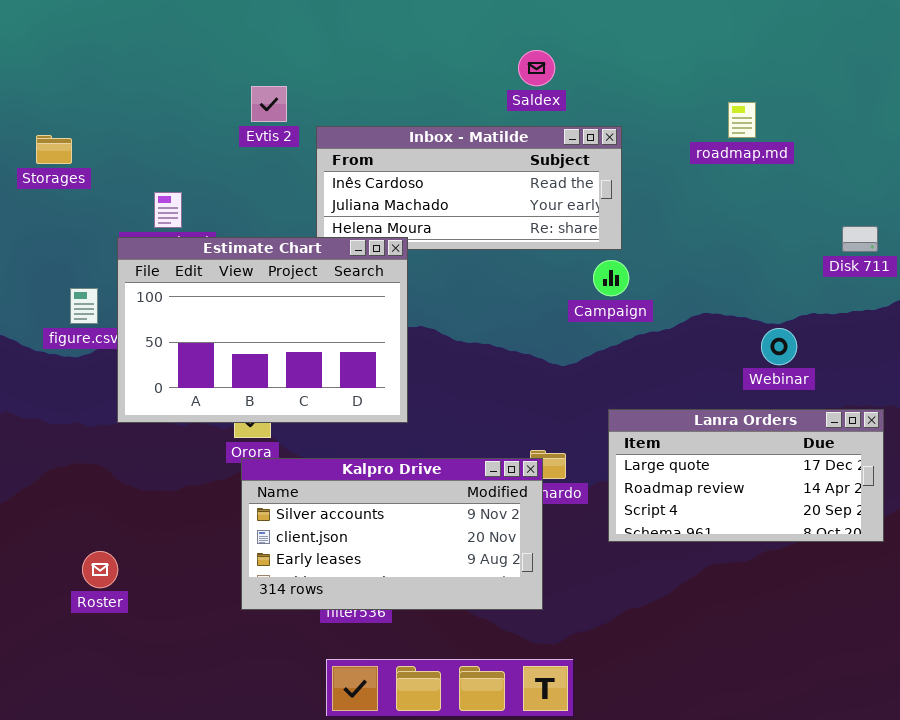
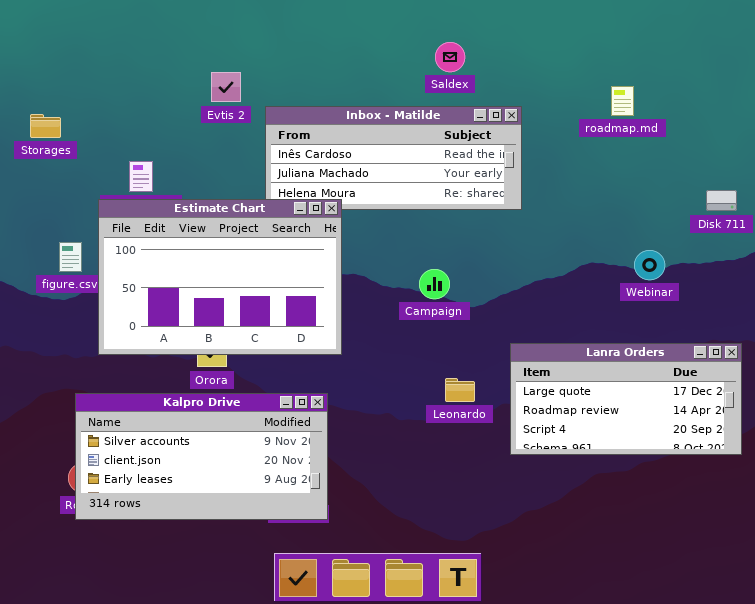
Campaign: [593,260,629,296] -> [419,269,450,299], moved
Webinar: [761,328,797,365] -> [634,250,665,280], moved
Kalpro Drive: [241,458,543,610] -> [75,393,328,520], moved

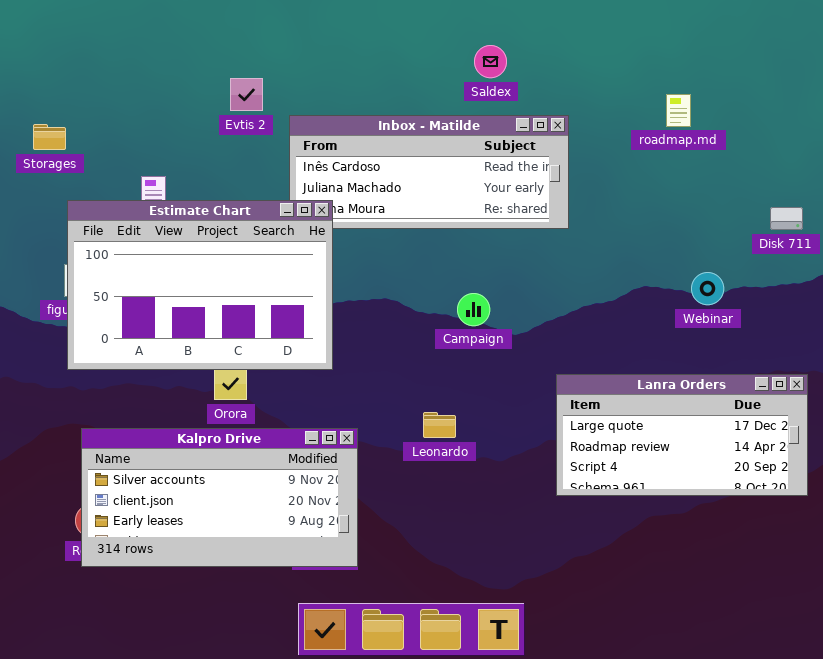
Estimate Chart: [98,199,342,355] -> [67,200,333,370], moved
Leonardo: [445,378,475,402] -> [423,412,456,438], moved

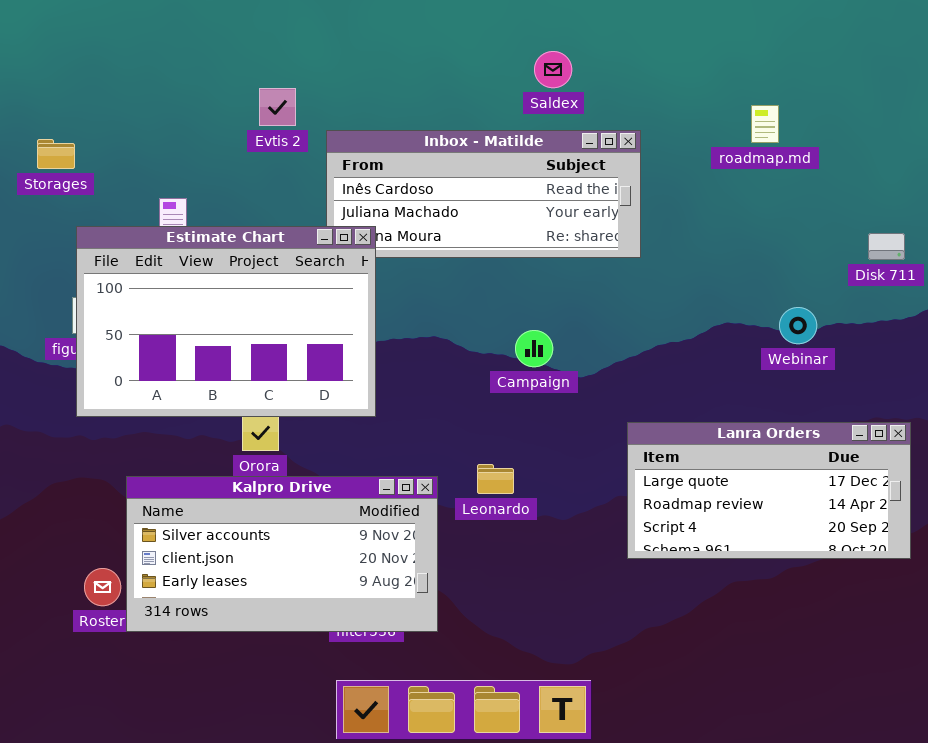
Kalpro Drive: [81,428,358,567] -> [126,476,438,632], moved

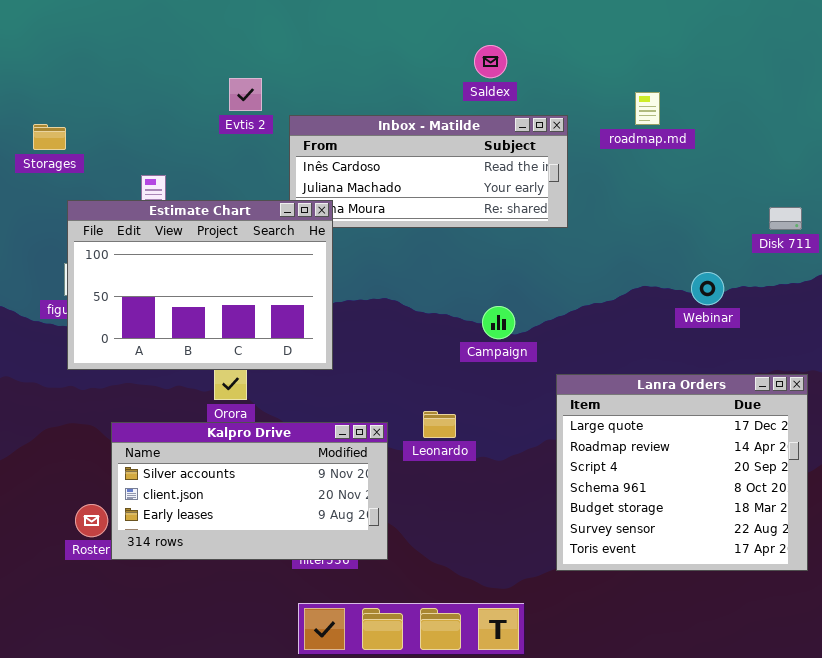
roadmap.md: [751,105,779,143] -> [635,92,660,125], moved
Campaign: [515,330,553,367] -> [482,306,515,339], moved
Lanra Orders: [627,422,911,559] -> [556,374,808,571], resized

